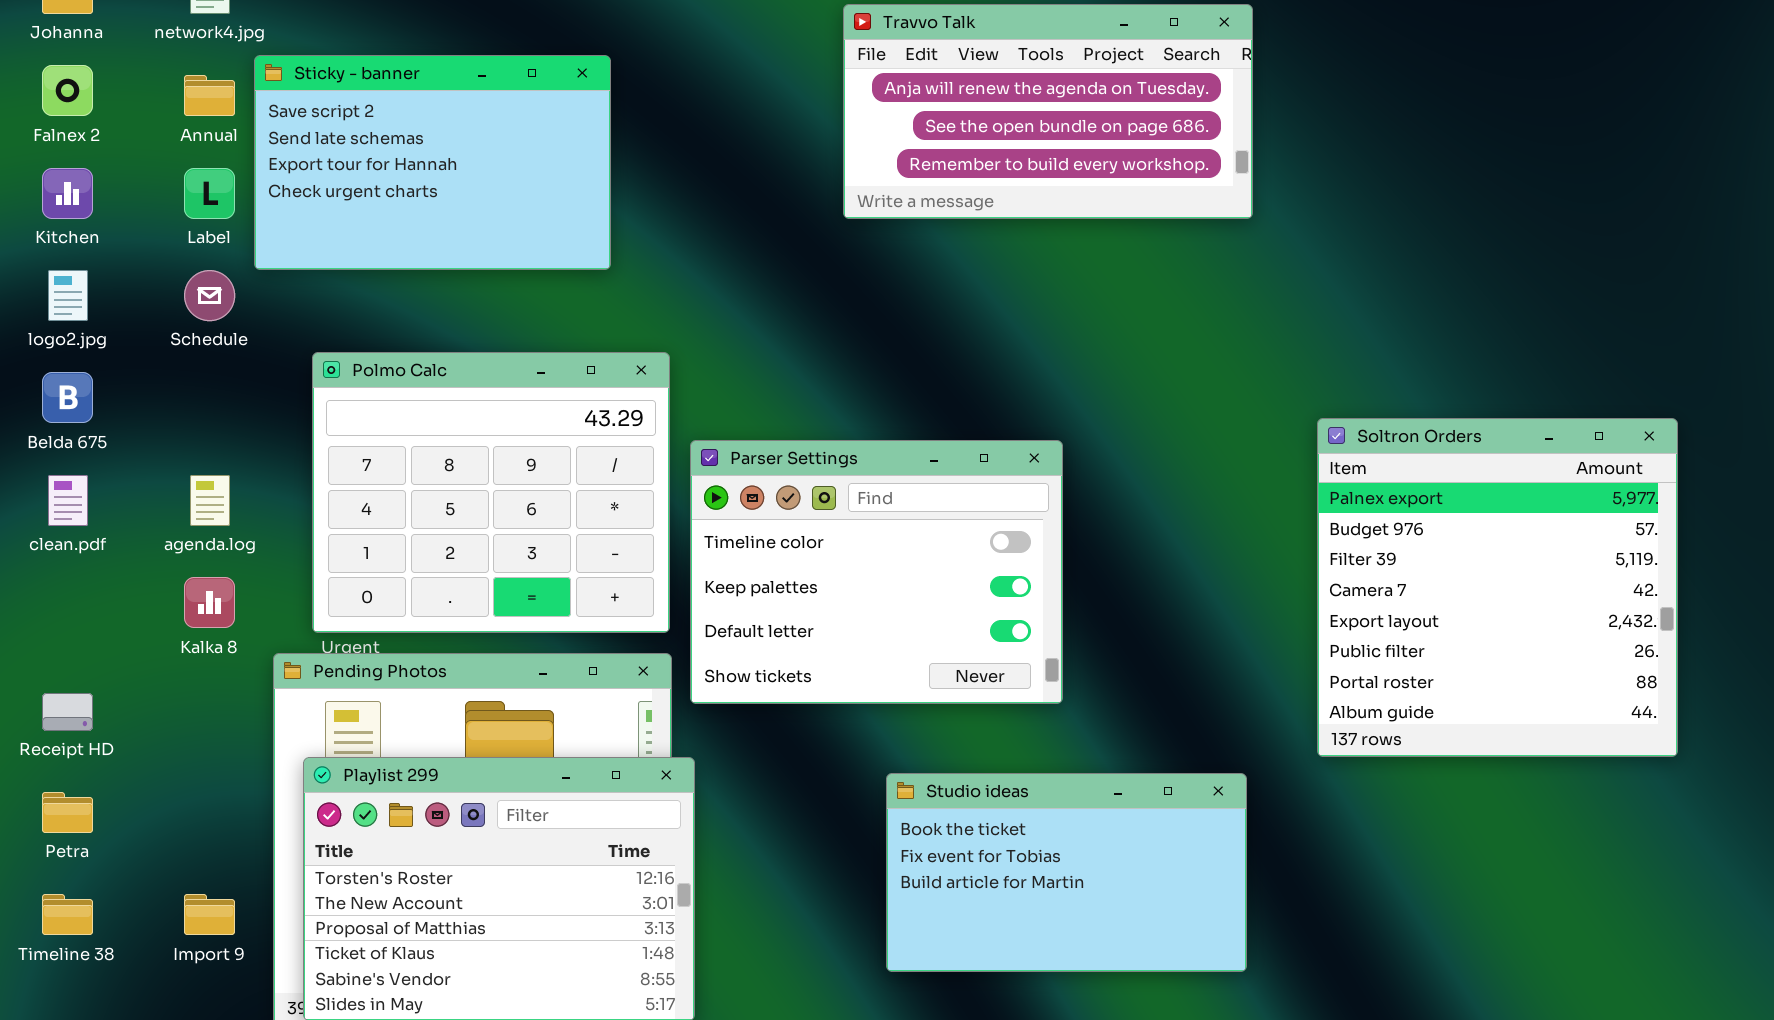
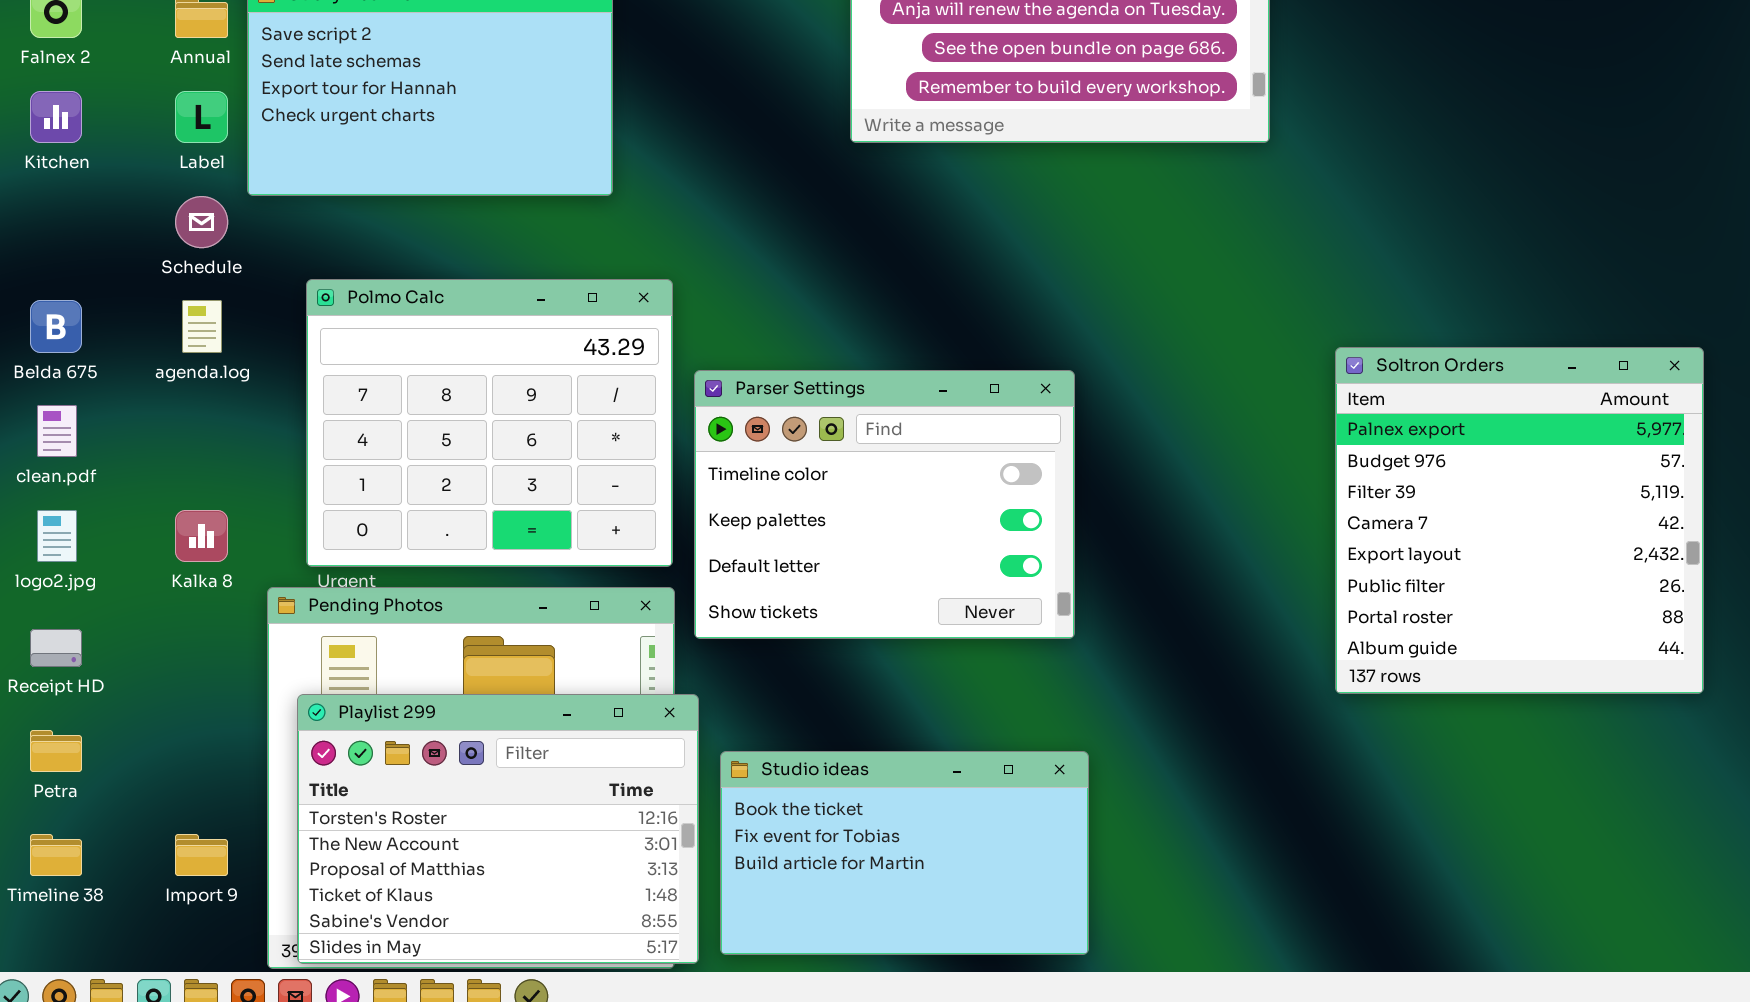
logo2.jpg: [48,270,88,321] -> [37,510,77,562], moved
agenda.log: [190,475,230,526] -> [182,300,222,353], moved
Studio ideas: [886,773,1247,972] -> [720,751,1089,955], moved

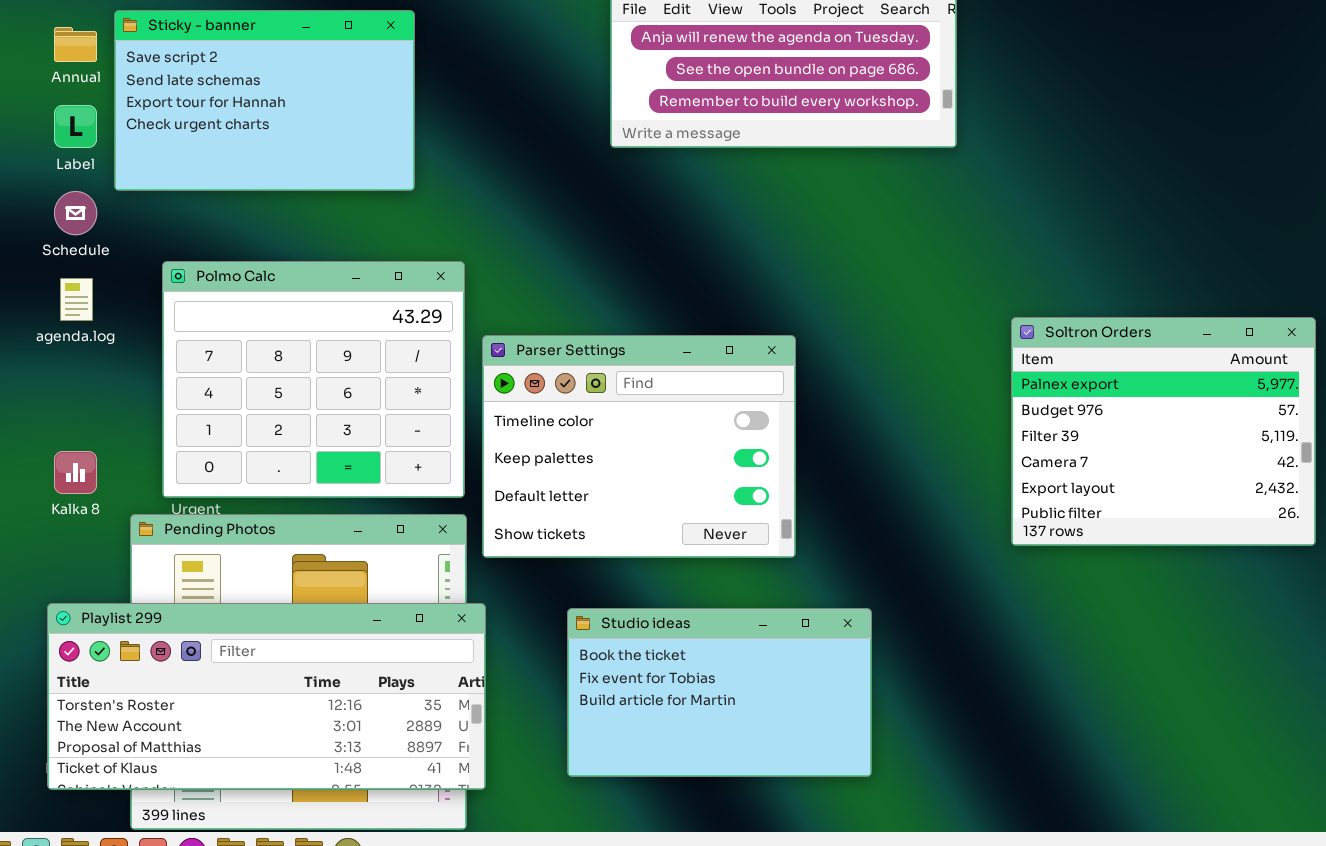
Soltron Orders: [1335,347,1704,694] -> [1011,317,1316,546], resized
Playlist 299: [297,694,699,964] -> [47,603,486,790], resized
Studio ideas: [720,751,1089,955] -> [567,608,872,777], moved

